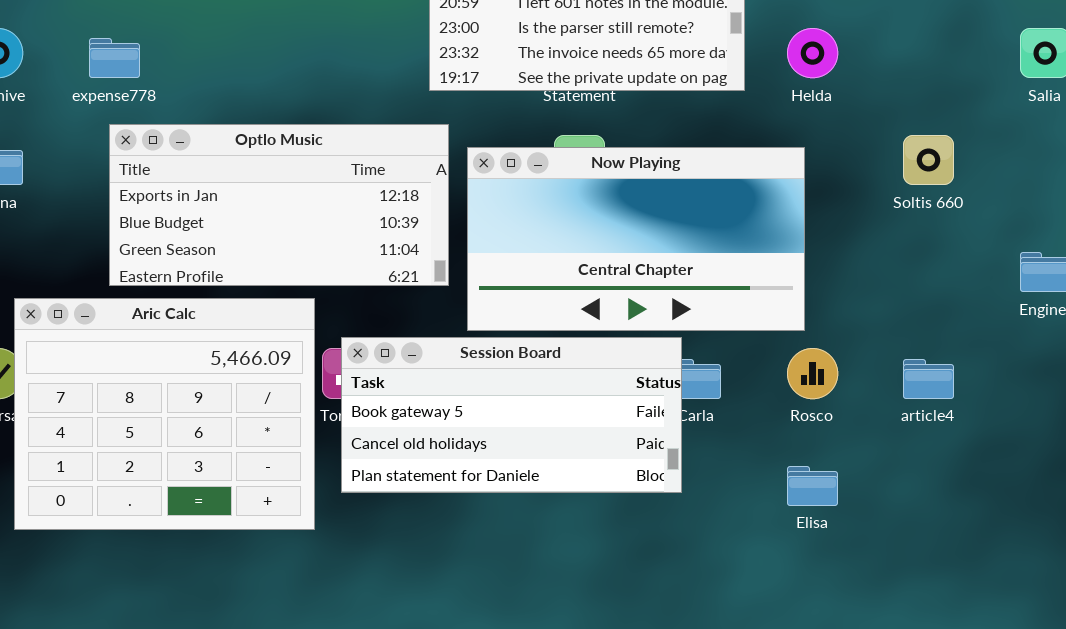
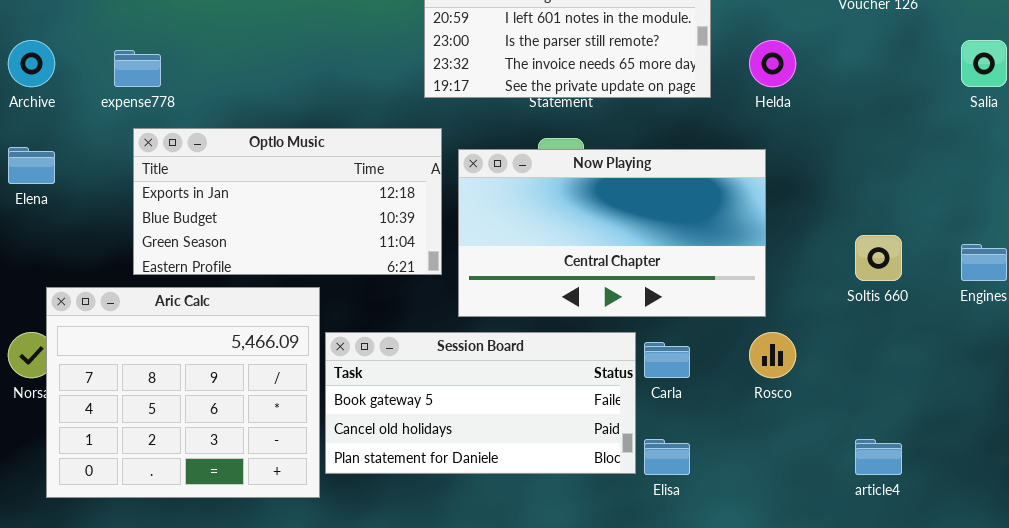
Soltis 660: [903,135,954,185] -> [855,235,902,281], moved
Session Board: [341,337,682,493] -> [325,332,636,474], moved
article4: [903,359,954,399] -> [855,439,902,475], moved
Elisa: [787,466,838,506] -> [644,439,690,475], moved

